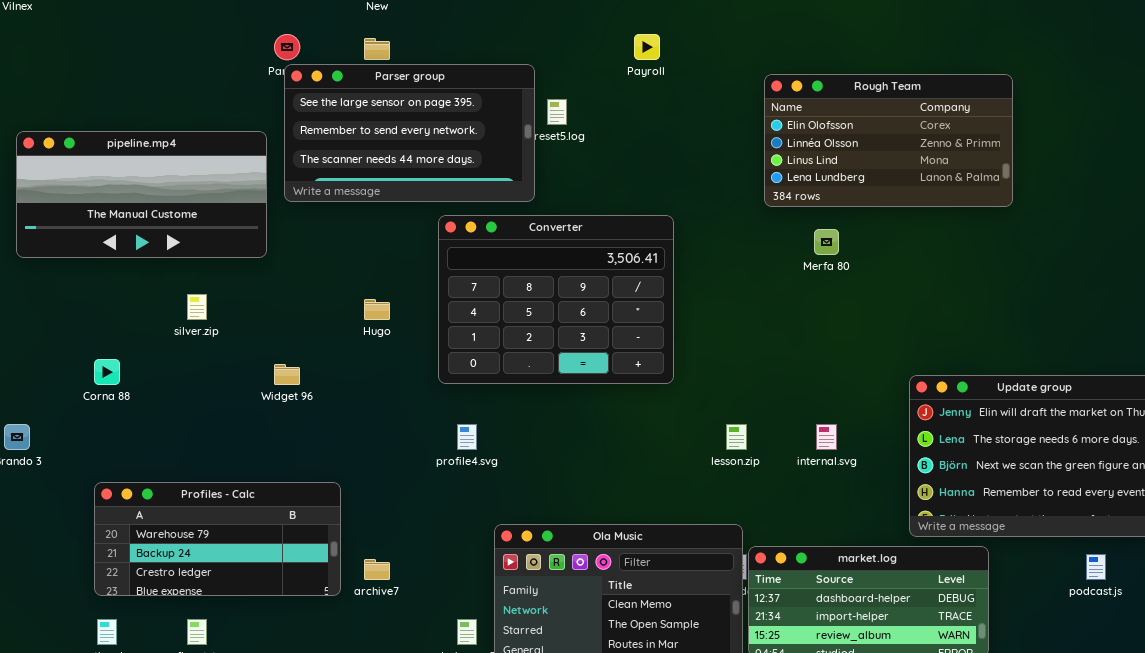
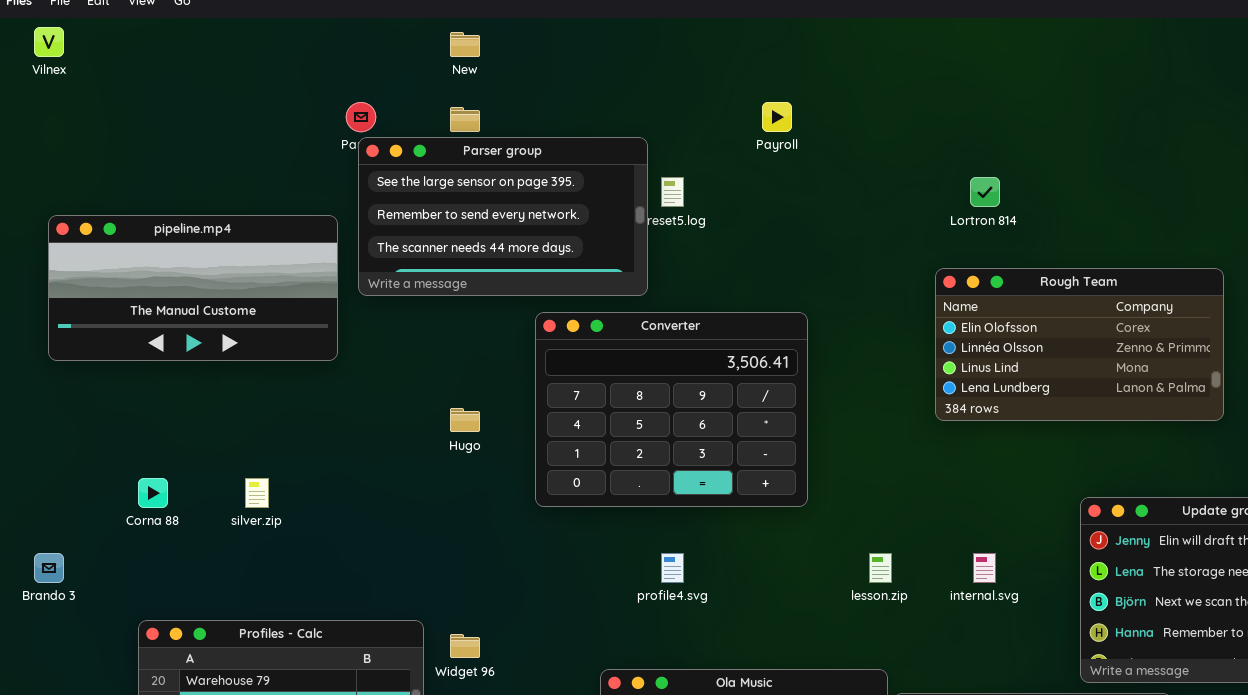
Rough Team: [764,74,1013,207] -> [935,268,1224,421], moved
silver.zip: [187,294,207,320] -> [245,478,269,508], moved
Widget 96: [274,364,300,385] -> [450,634,480,658], moved
profile4.svg: [457,424,477,450] -> [661,553,684,583], moved

